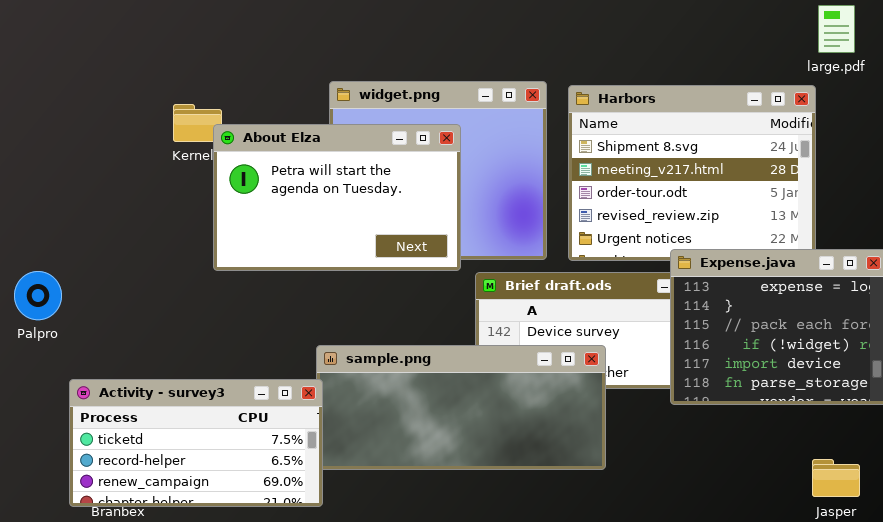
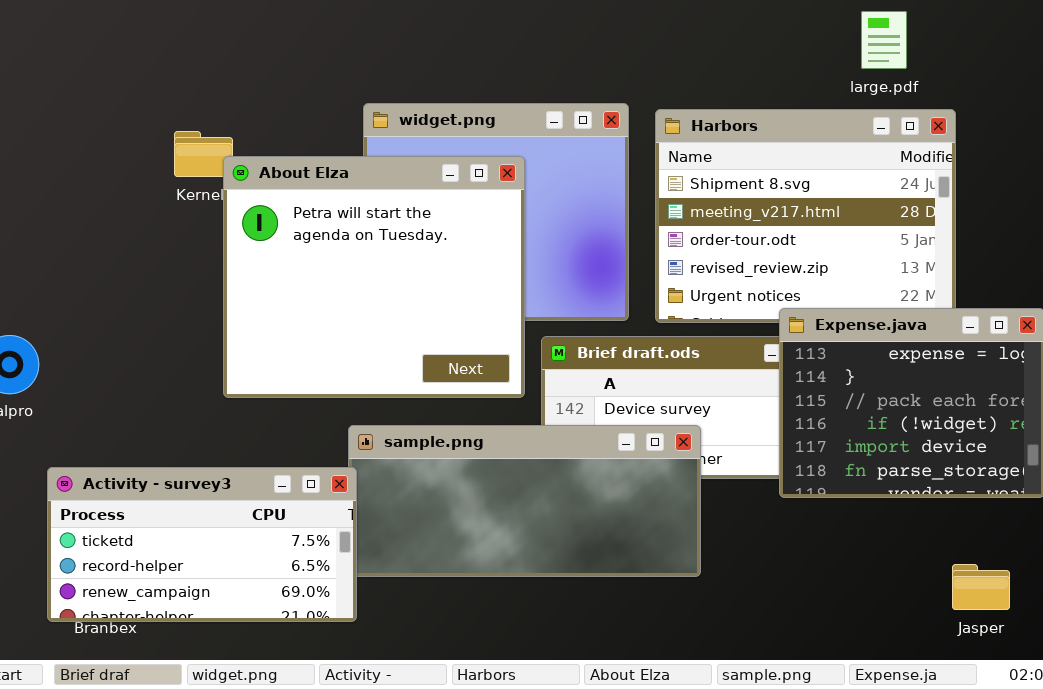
large.pdf: [818,5,855,53] -> [861,11,907,69], moved
About Elza: [213,124,461,271] -> [223,156,525,398], resized

